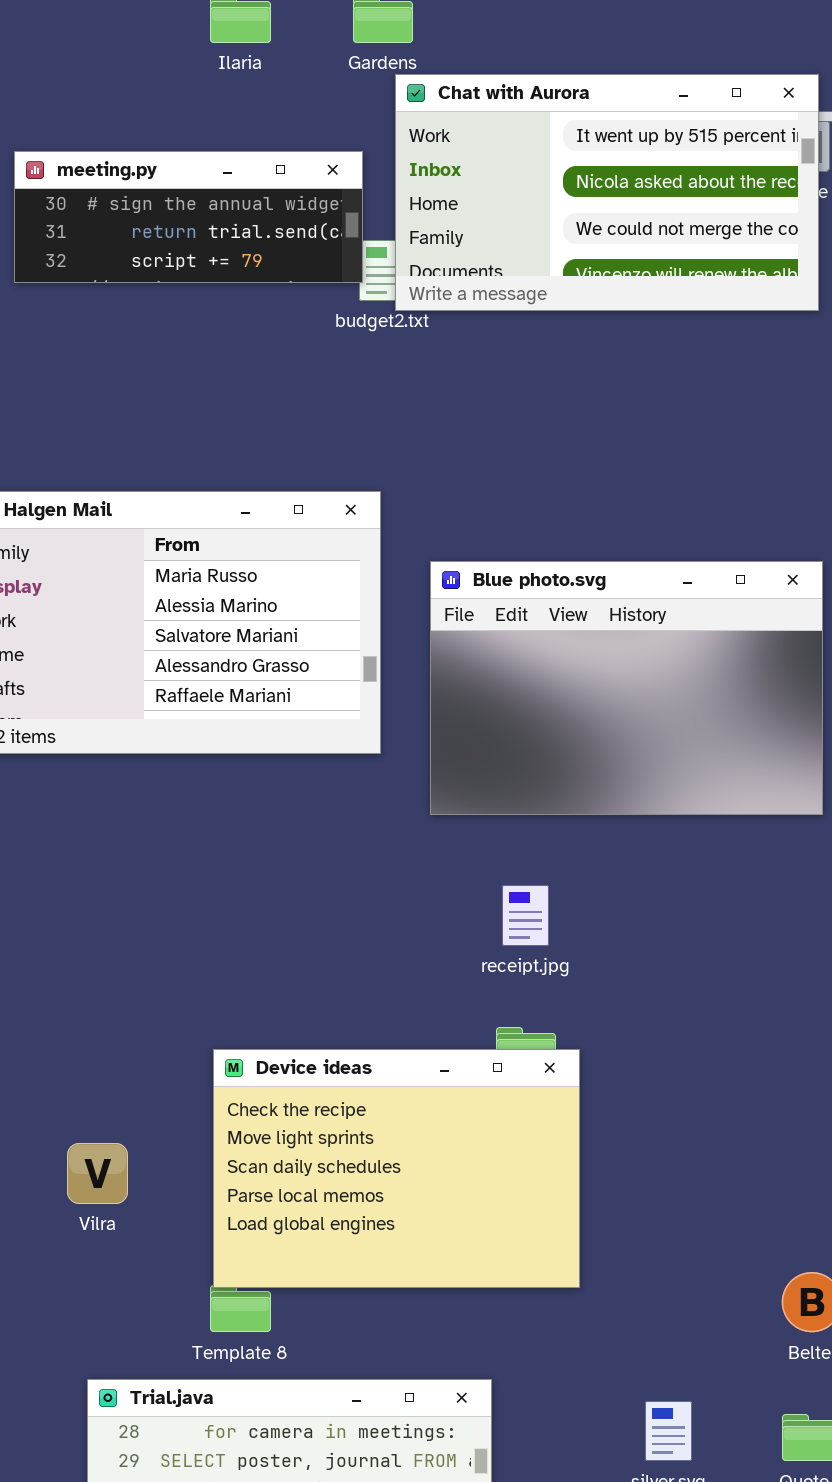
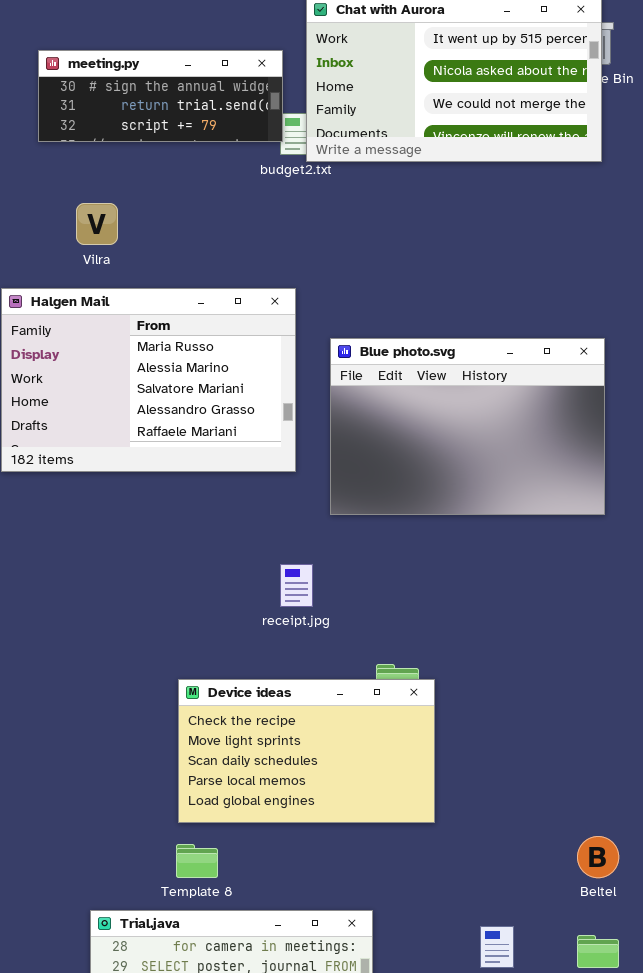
receipt.jpg: [502,885,549,946] -> [280,564,313,607], moved
Device ideas: [213,1049,580,1288] -> [178,679,435,823], resized
Vilra: [67,1143,128,1204] -> [76,203,118,245], moved

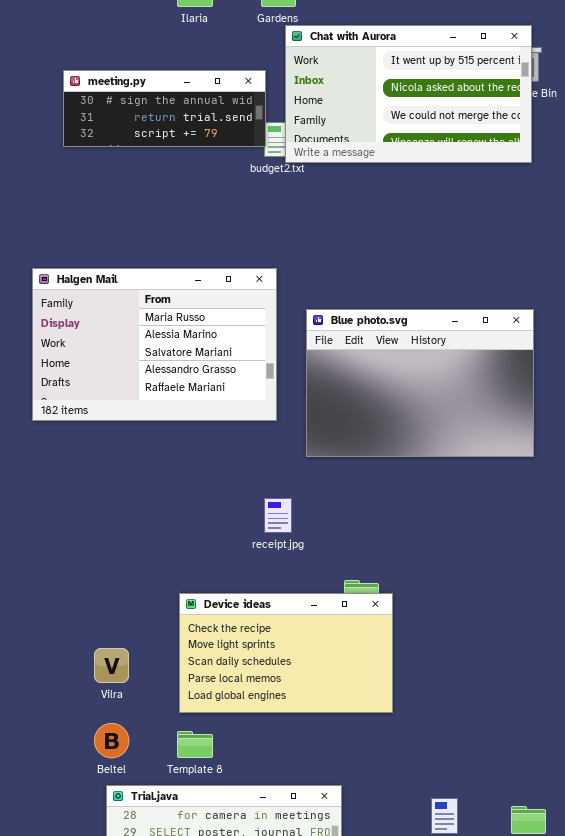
Vilra: [76,203,118,245] -> [94,648,129,683], moved
Beltel: [577,836,619,878] -> [94,723,129,758], moved

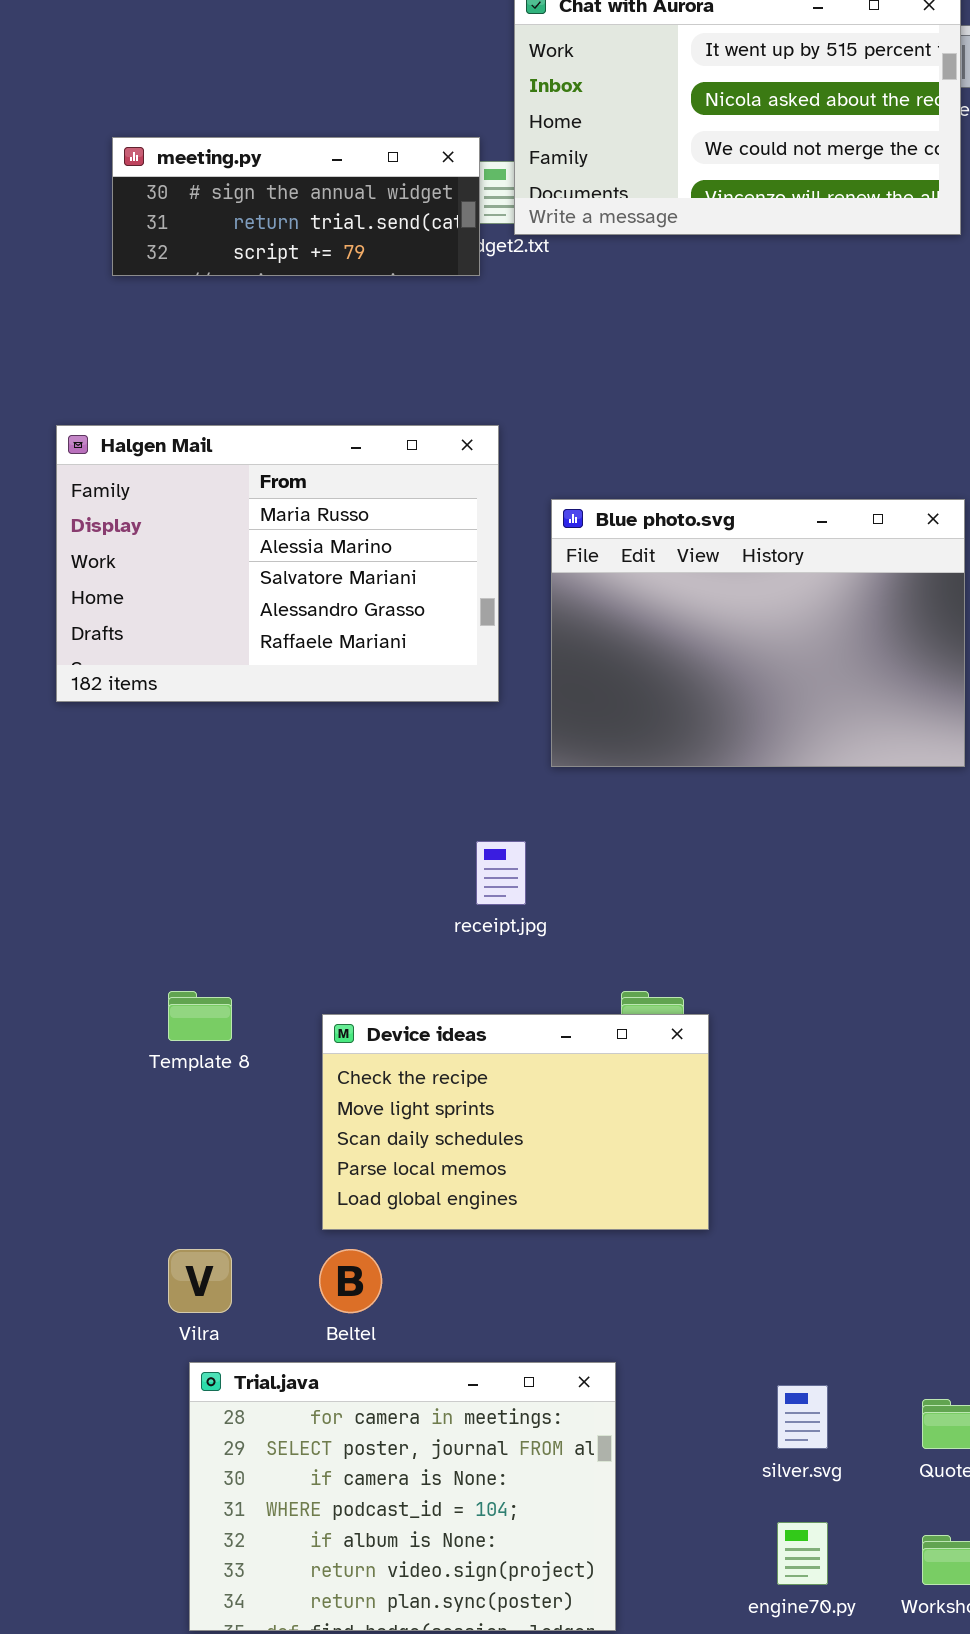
meeting.py: [63,70,266,147] -> [112,137,480,276], moved
Vilra: [94,648,129,683] -> [168,1249,232,1313], moved
Beltel: [94,723,129,758] -> [319,1249,382,1313], moved
Template 8: [177,731,213,758] -> [168,991,232,1041], moved

